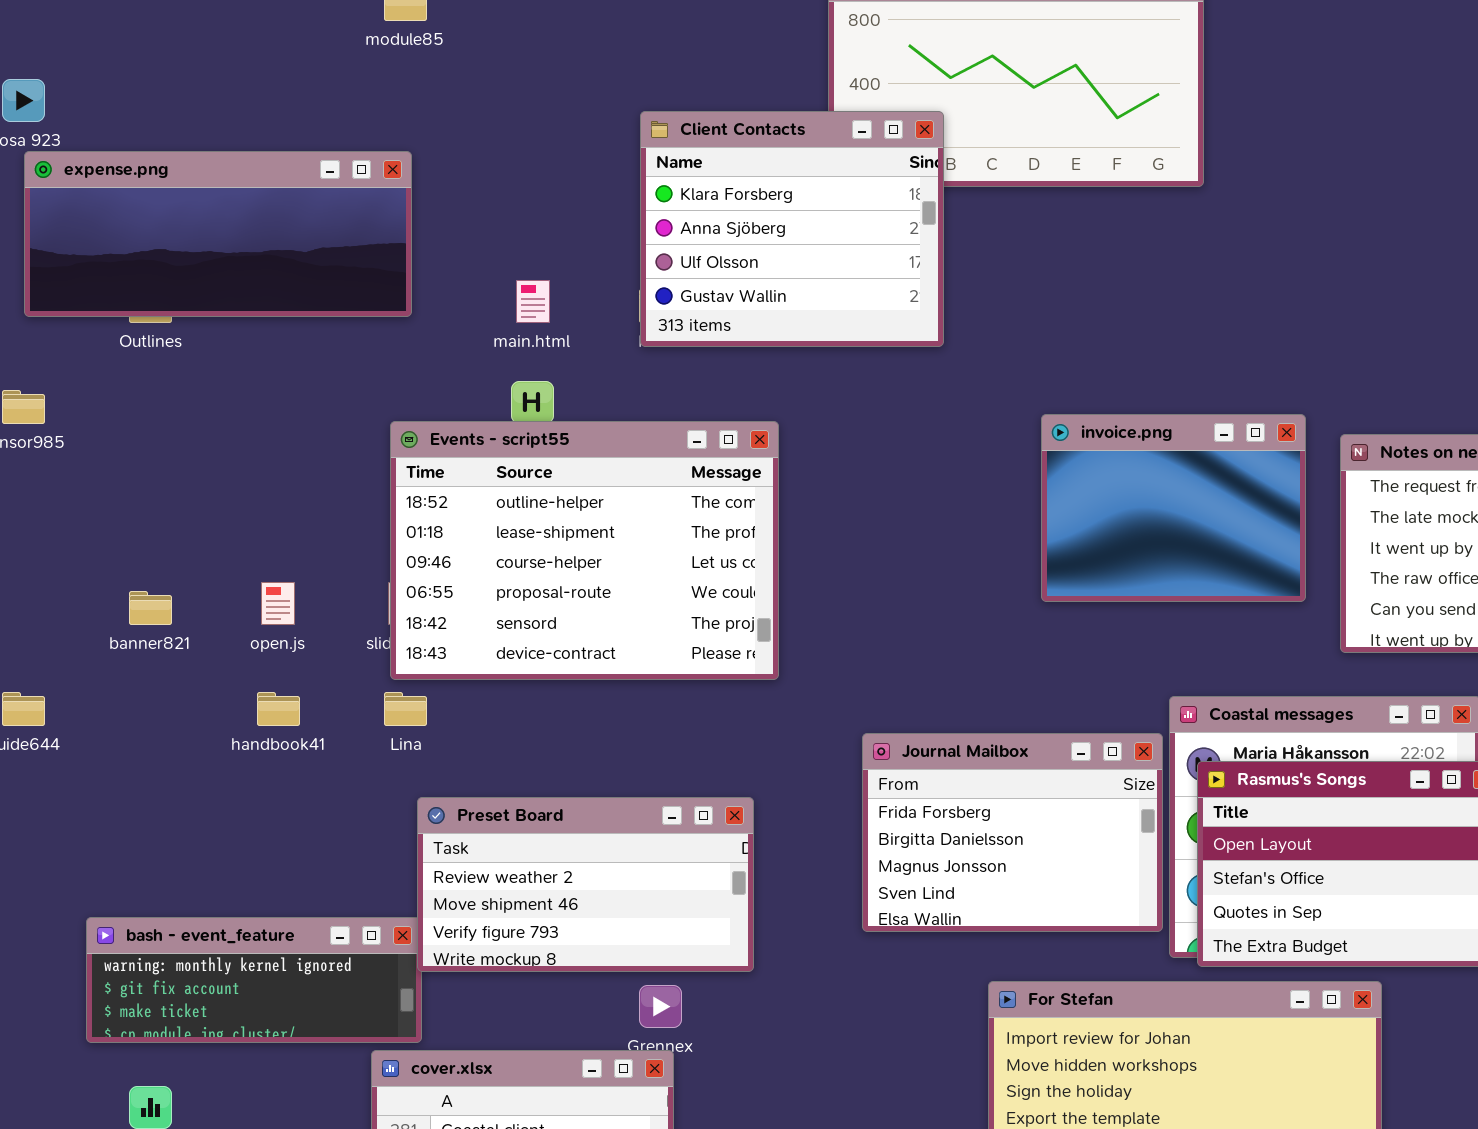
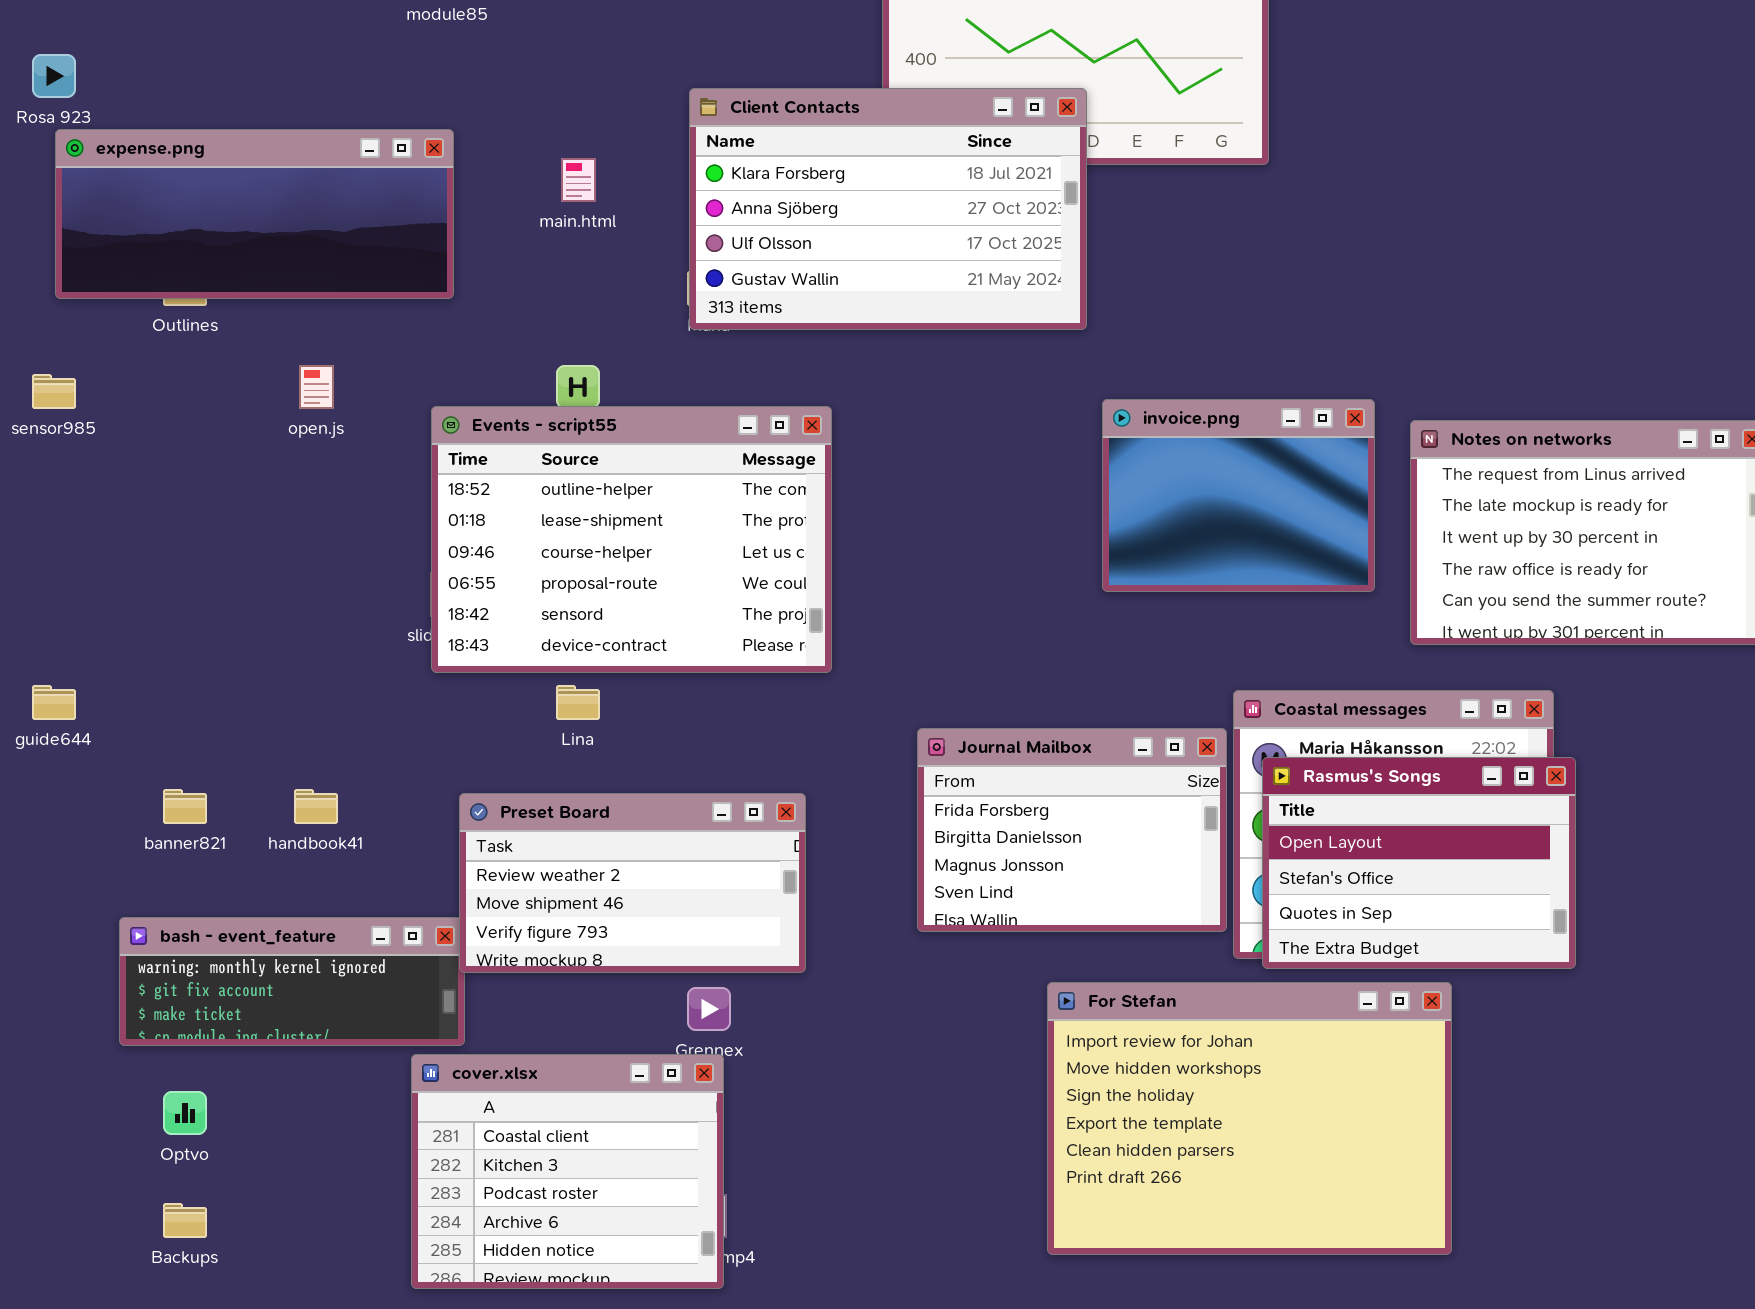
Client Contacts: [640,111,944,347] -> [689,88,1087,330], resized
main.html: [516,280,550,323] -> [561,158,596,202], moved
open.js: [261,582,295,625] -> [299,365,334,409], moved
banner821: [129,591,172,625] -> [163,789,207,824], moved
handbook41: [257,692,300,726] -> [294,789,338,824], moved
Lina: [384,692,427,726] -> [556,685,600,720], moved

